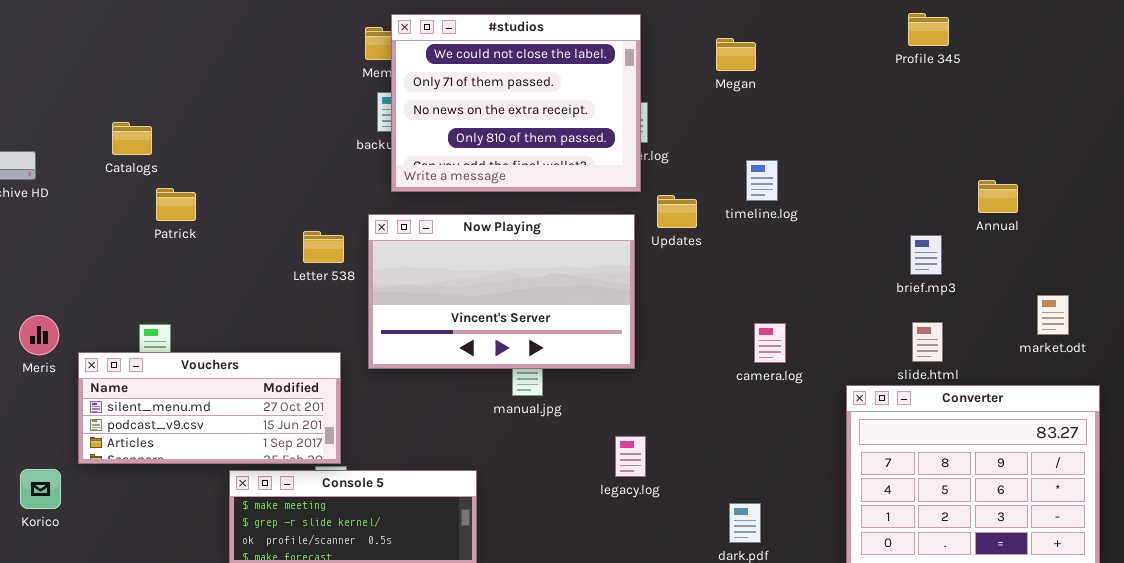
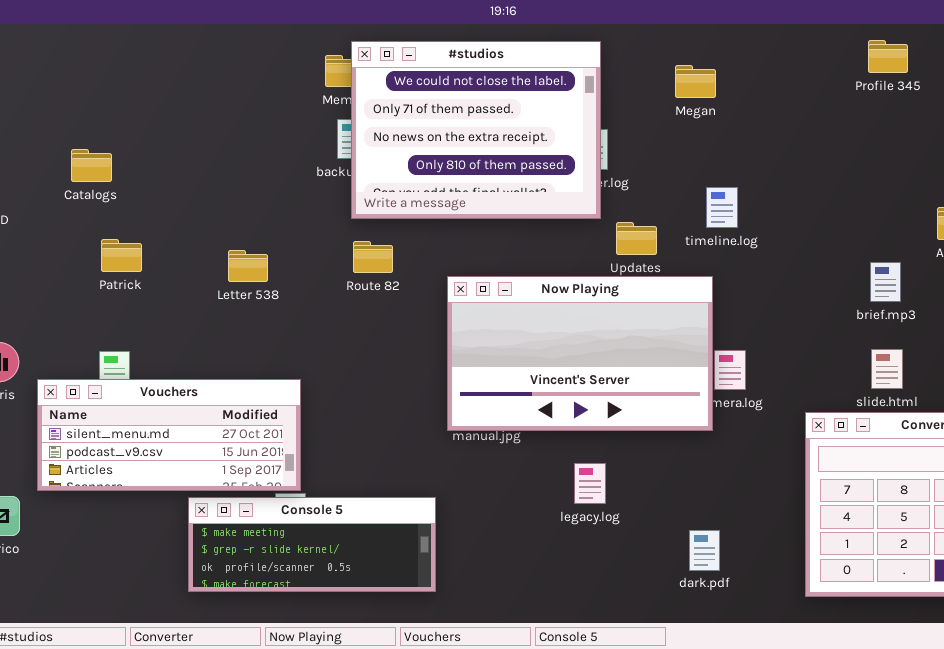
Patrick: [156,188,196,221] -> [101,239,142,272], moved
Now Playing: [368,214,635,369] -> [447,276,713,431], moved
Letter 538: [303,231,344,263] -> [228,250,268,282], moved

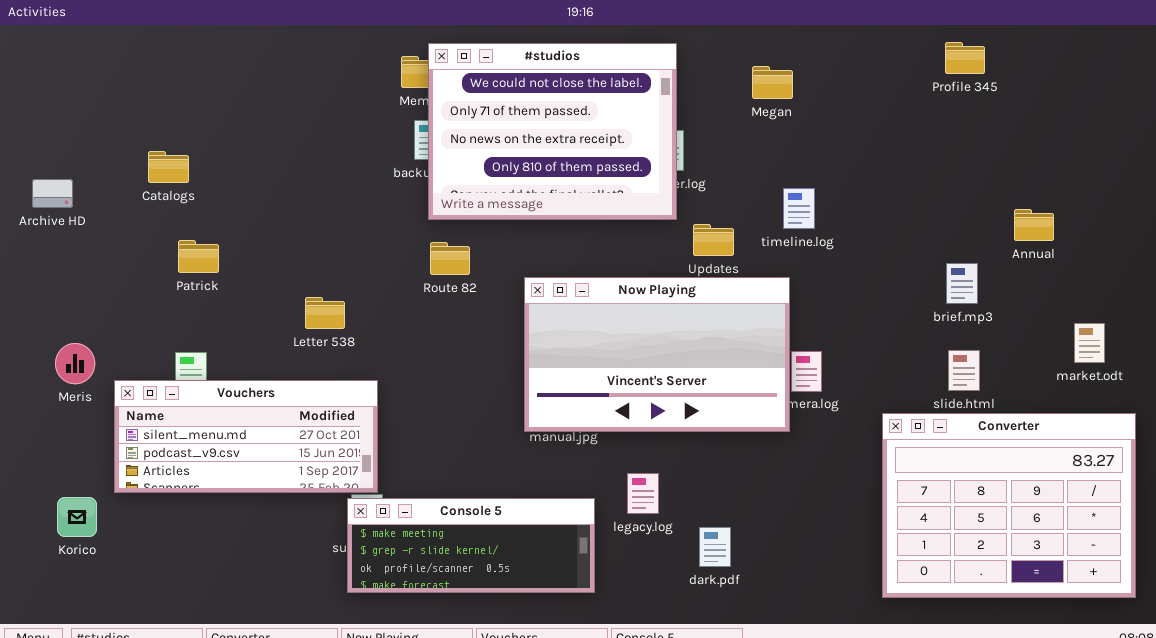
Letter 538: [228,250,268,282] -> [305,297,345,329], moved
legacy.log: [574,463,606,504] -> [627,473,659,514], moved
Console 5: [188,497,436,592] -> [347,498,595,593], moved
dark.pdf: [689,530,720,571] -> [699,527,731,567], moved

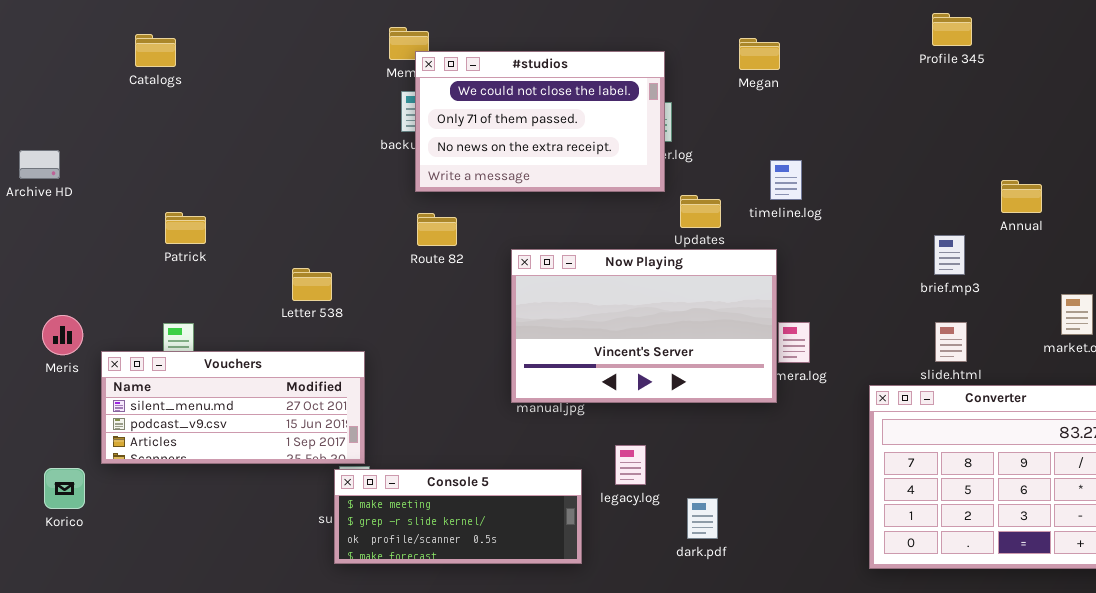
#studios: [428,43,677,220] -> [415,51,665,192], resized
Catalogs: [148,151,189,183] -> [135,34,176,67], moved

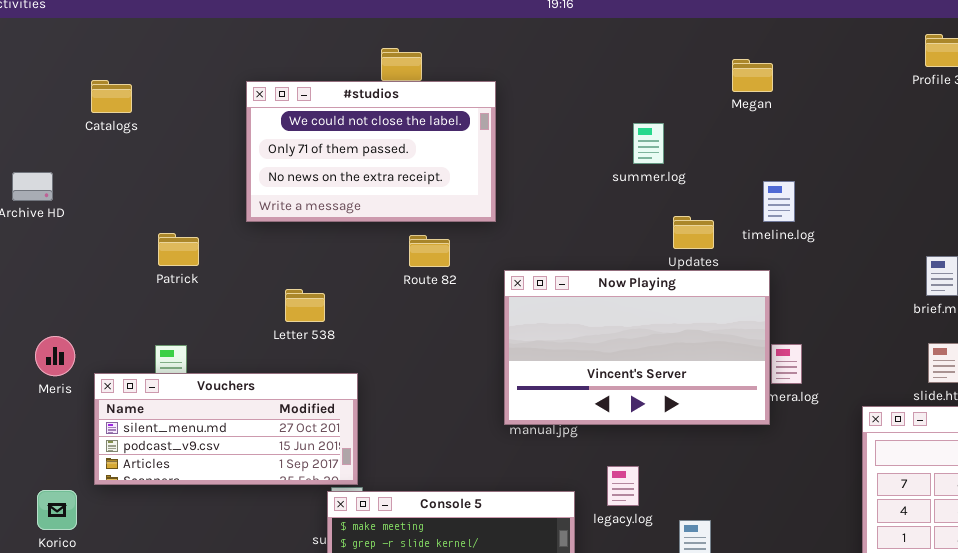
Catalogs: [135,34,176,67] -> [91,80,132,113], moved
#studios: [415,51,665,192] -> [246,81,496,222], moved

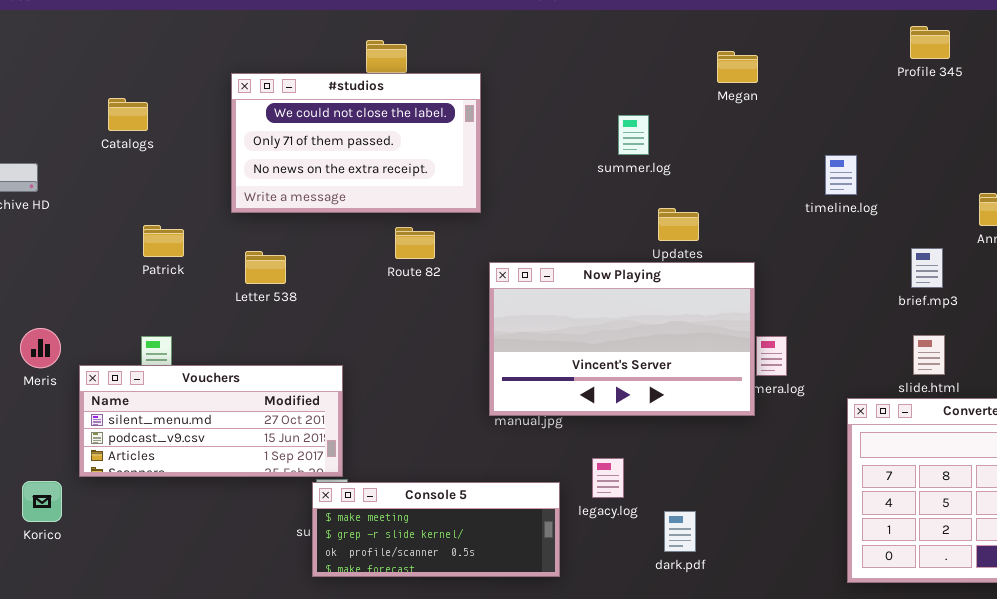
Catalogs: [91,80,132,113] -> [108,98,148,131], moved
timeline.log: [763,181,795,222] -> [825,155,857,195], moved
Letter 538: [285,289,325,322] -> [245,251,286,284], moved

